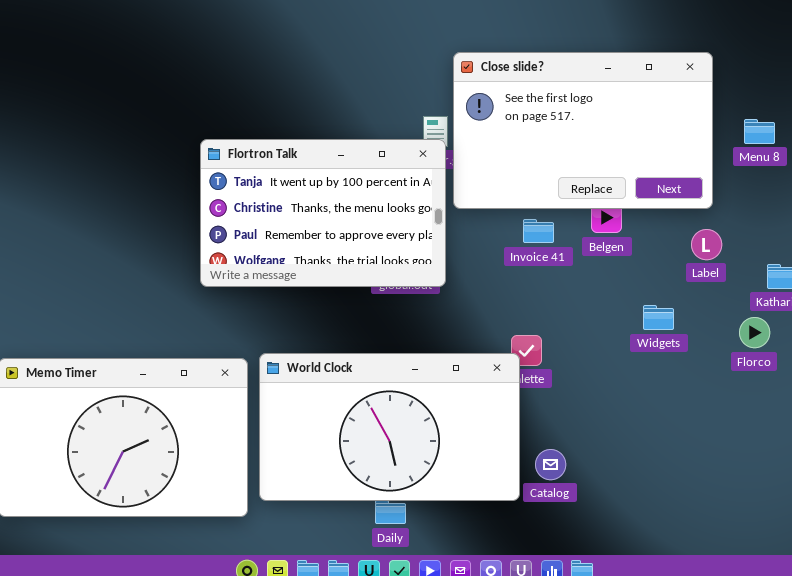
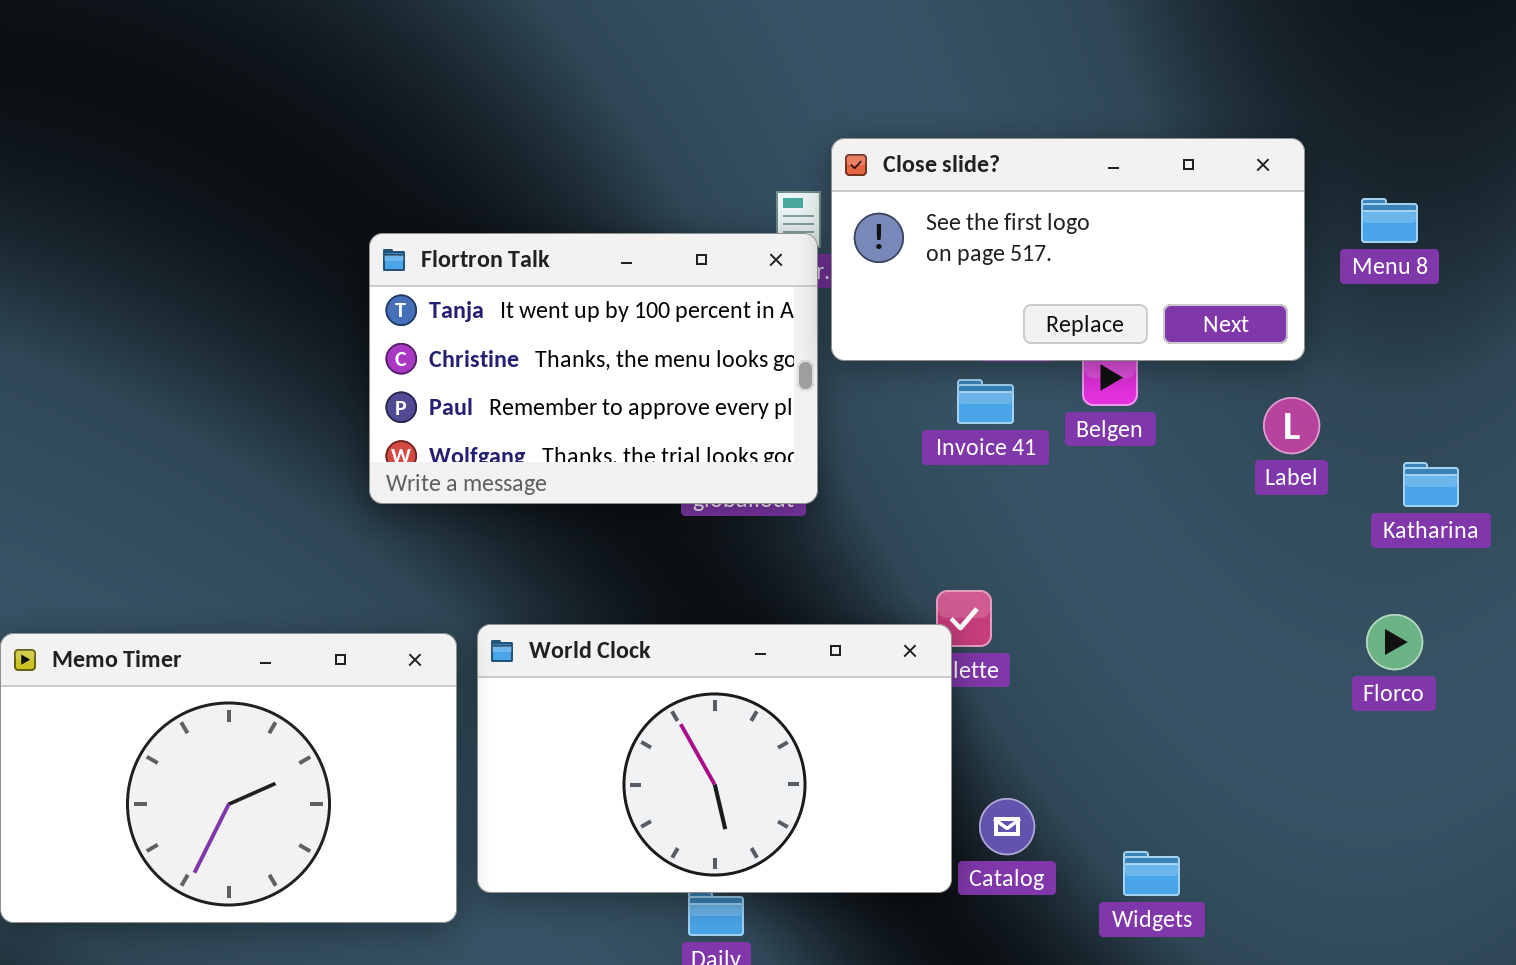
Close slide?: [453,52,713,209] -> [831,138,1305,361], resized
Widgets: [643,305,674,330] -> [1123,851,1180,896], moved
Florco: [739,317,770,348] -> [1366,614,1423,670], moved

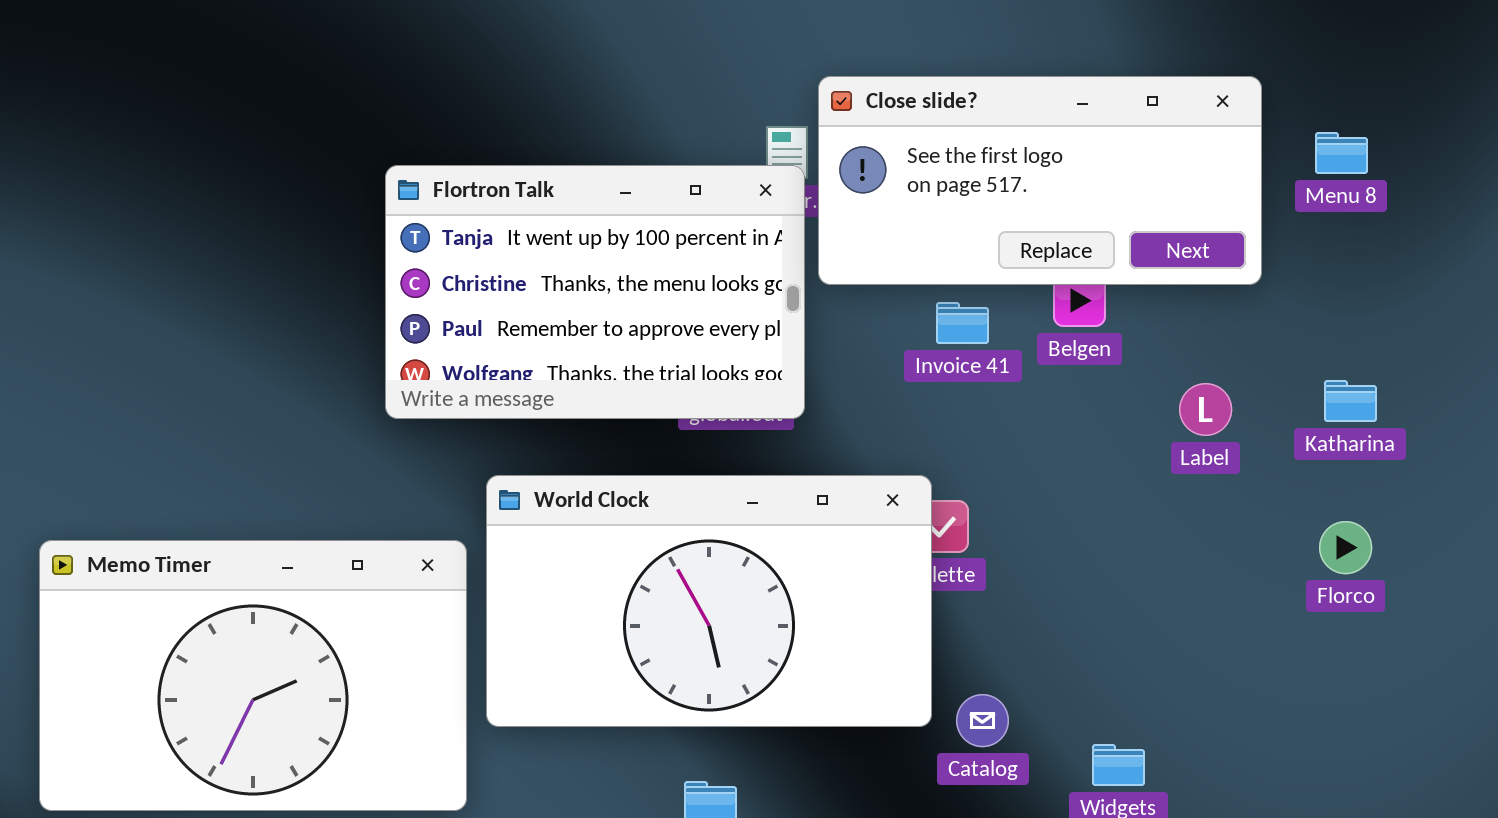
Label: [1263,397,1320,454] -> [1179,383,1232,436], moved
Katharina: [1403,462,1459,507] -> [1324,380,1377,422], moved
World Clock: [477,624,952,893] -> [486,475,932,727], moved

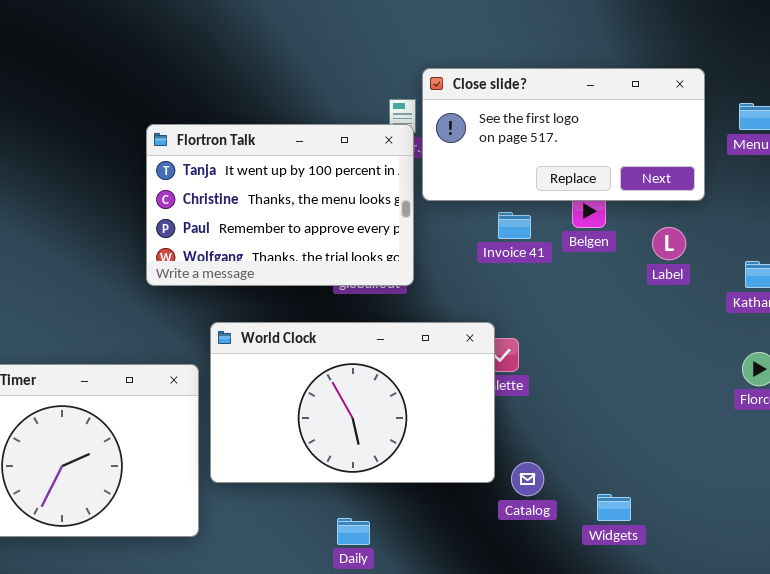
Label: [1179,383,1232,436] -> [652,227,686,260], moved

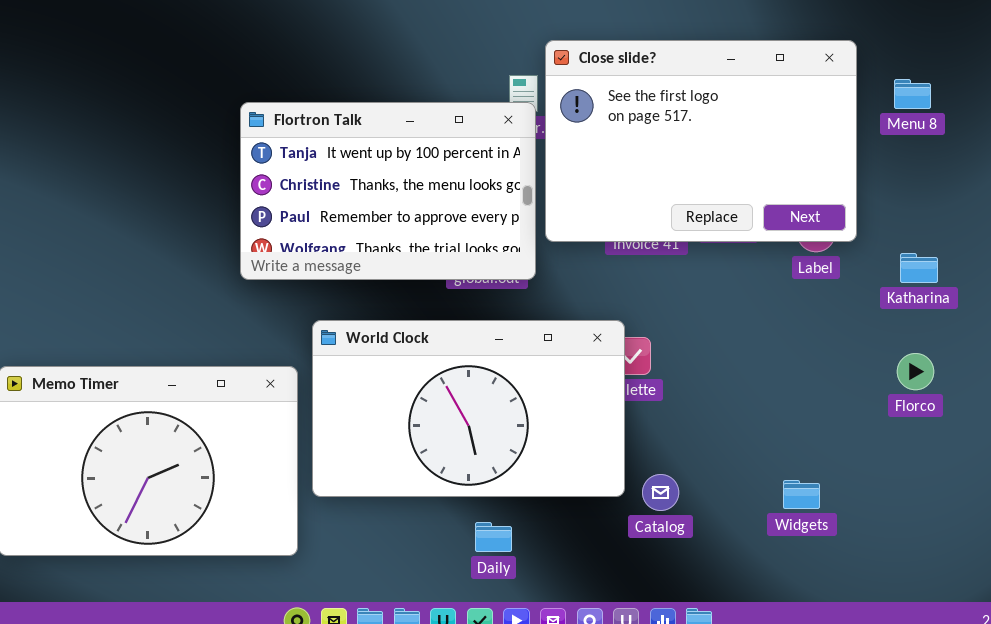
Close slide?: [422,68,705,201] -> [545,40,857,242], resized
Widgets: [597,494,631,521] -> [783,480,820,509], moved
Daily: [337,518,370,545] -> [475,522,512,552], moved

